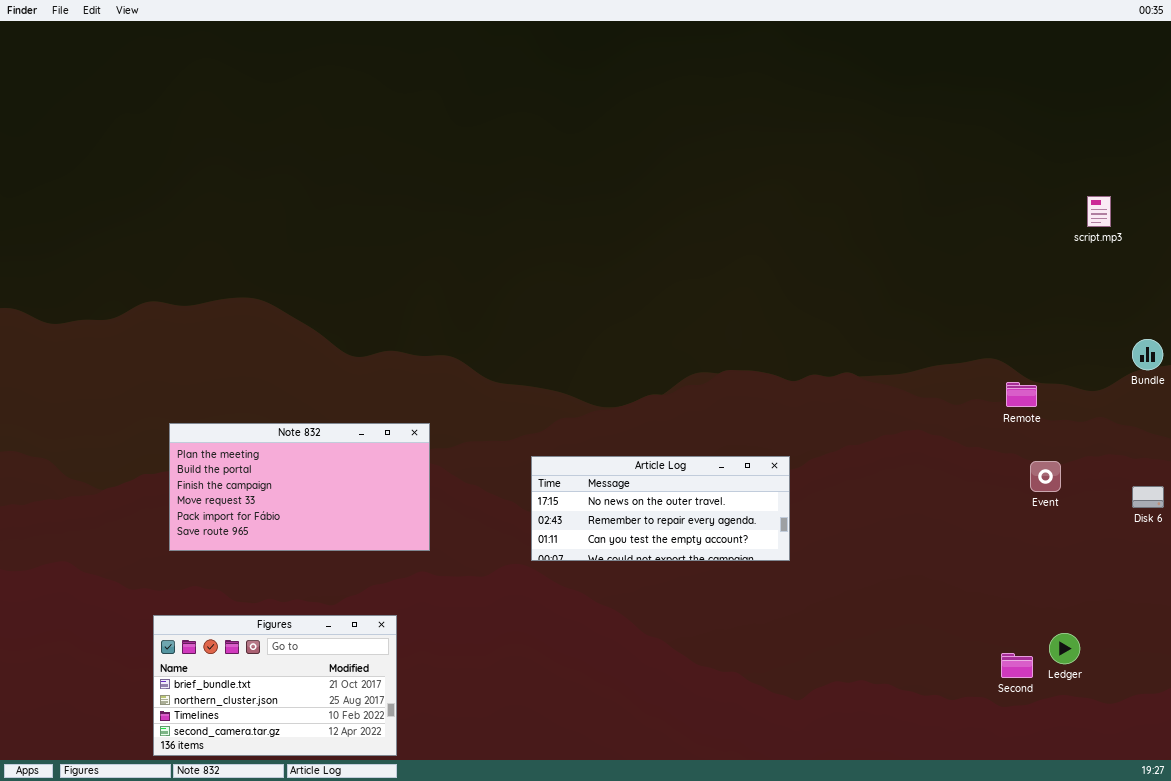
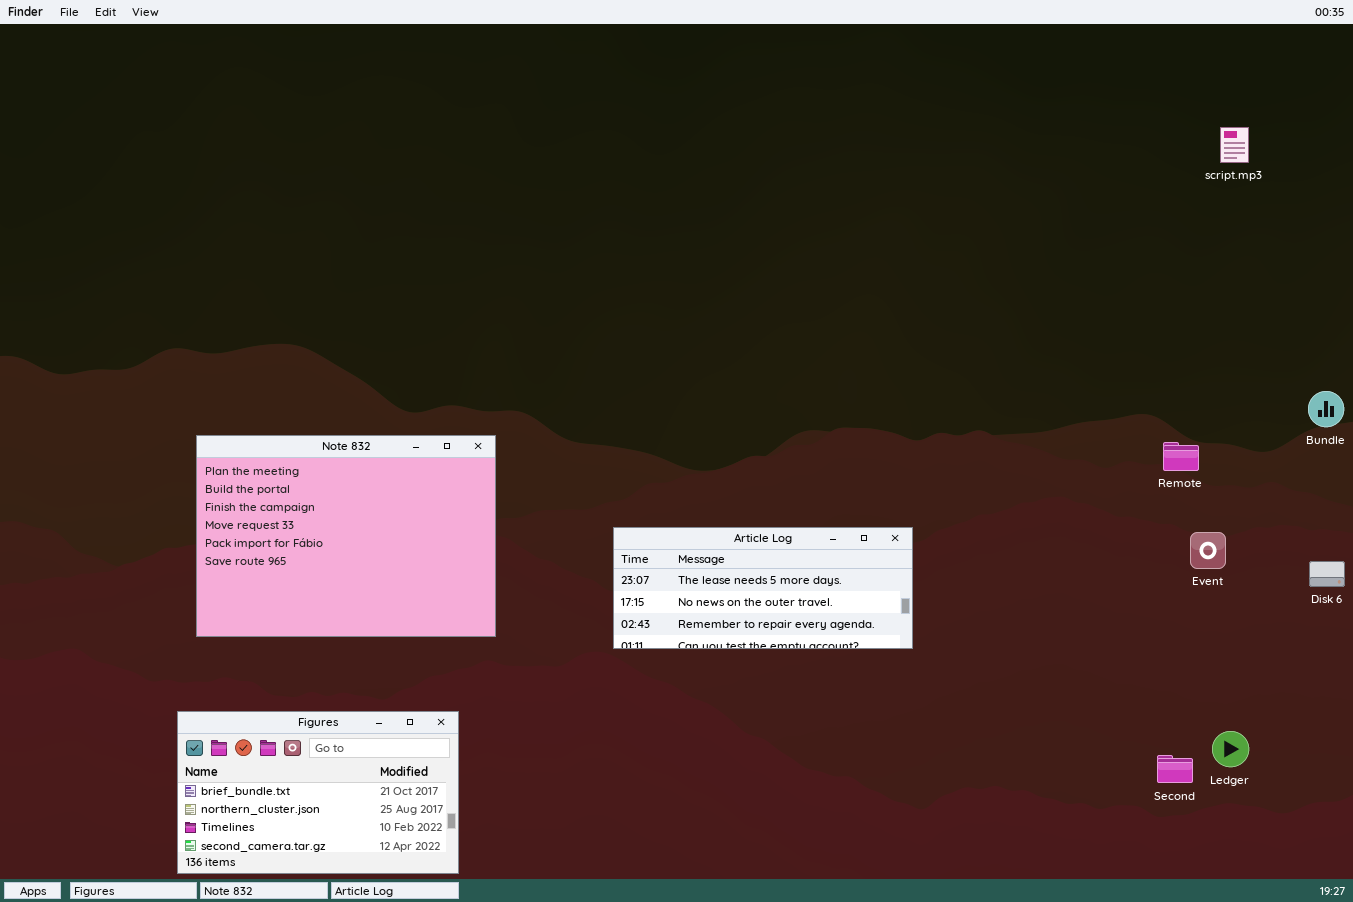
script.mp3: [1087,196,1111,227] -> [1220,127,1249,163], moved
Note 832: [169,423,430,551] -> [196,435,496,637], resized
Article Log: [531,456,790,561] -> [613,527,913,649], scrolled up 1 row

